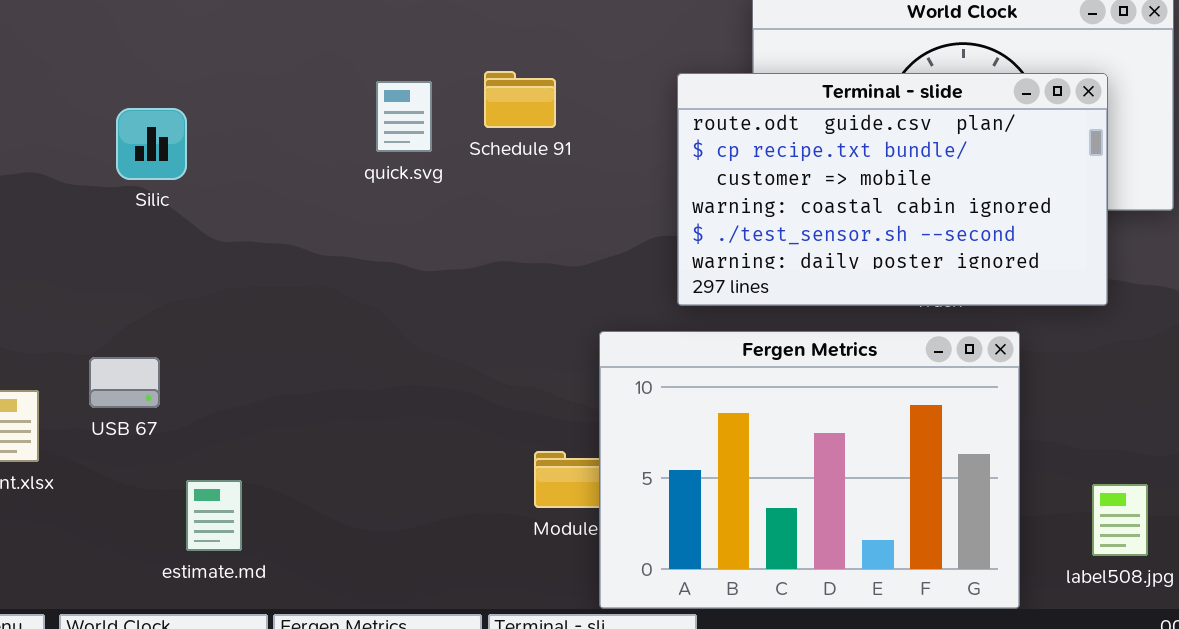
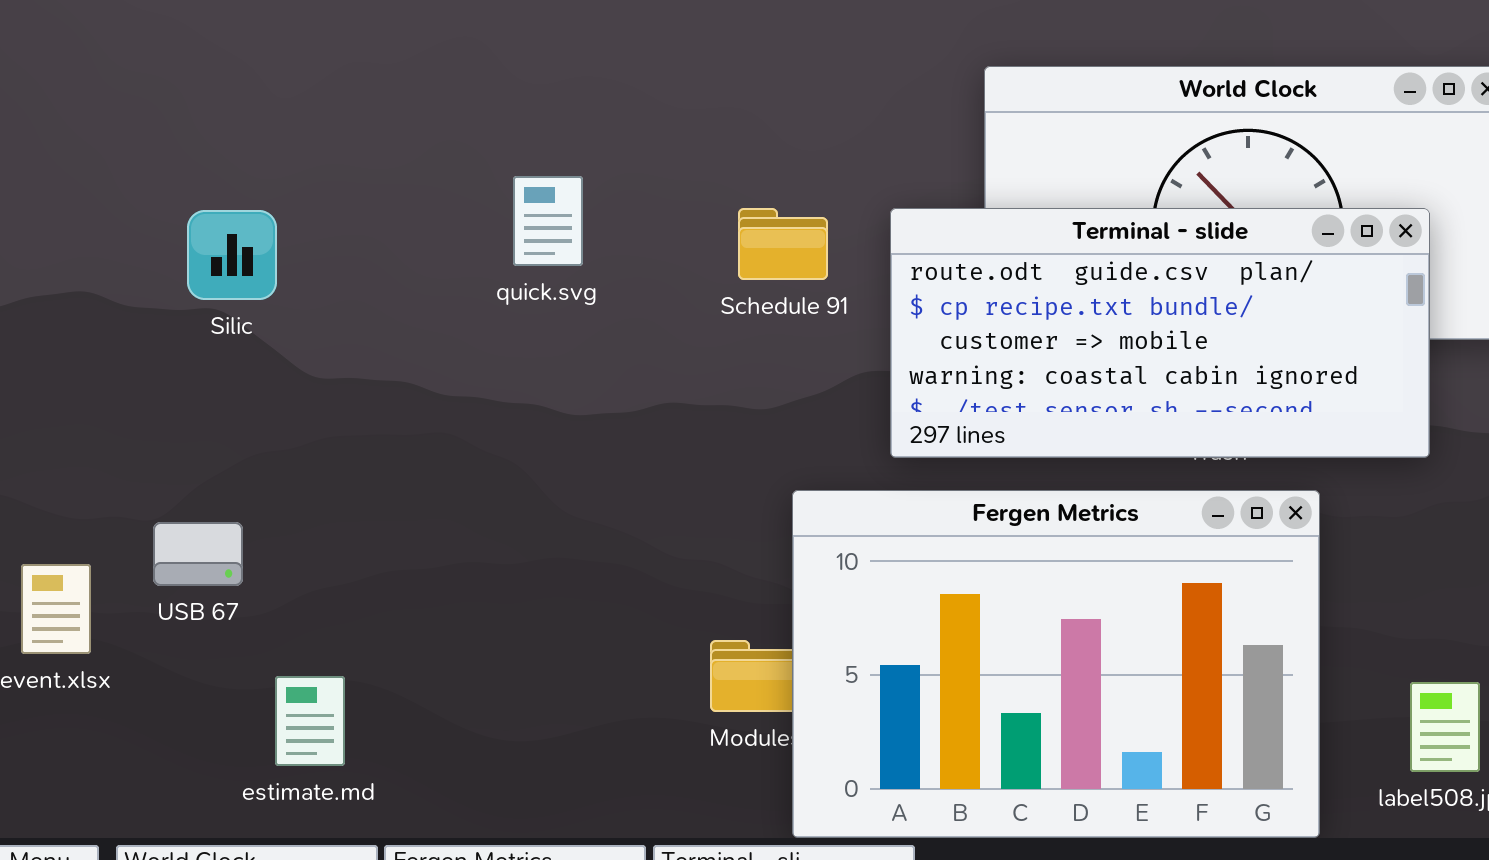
Schedule 91: [484,71,556,128] -> [738,208,828,280], moved
Terminal - slide: [677,73,1108,306] -> [890,208,1430,458], resized

